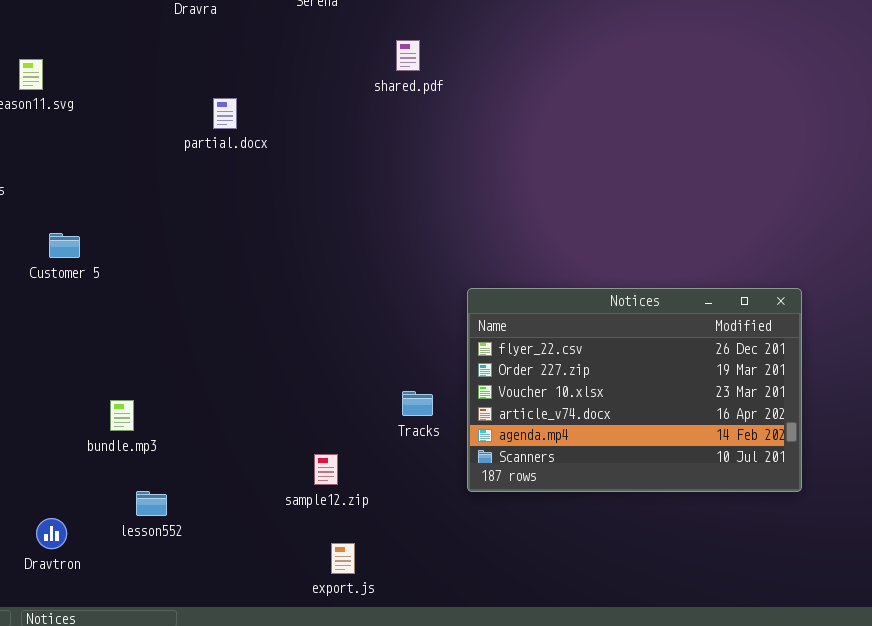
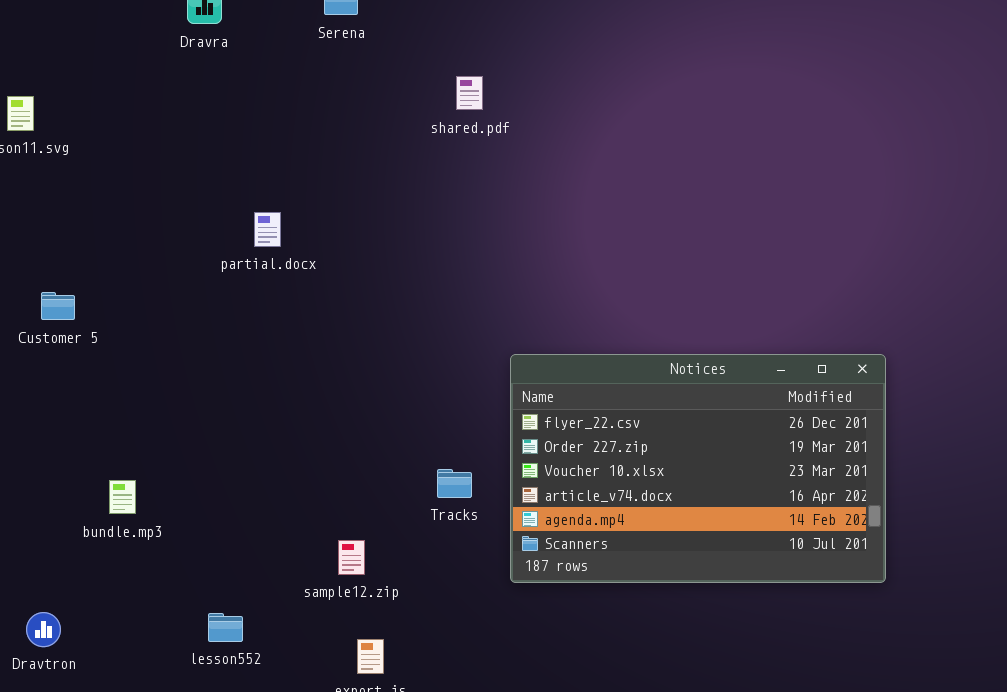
shared.pdf: [396,40,420,71] -> [456,76,483,110], moved
partial.docx: [213,98,237,129] -> [254,212,281,247], moved
lesson552: [136,491,167,516] -> [208,613,243,642], moved

